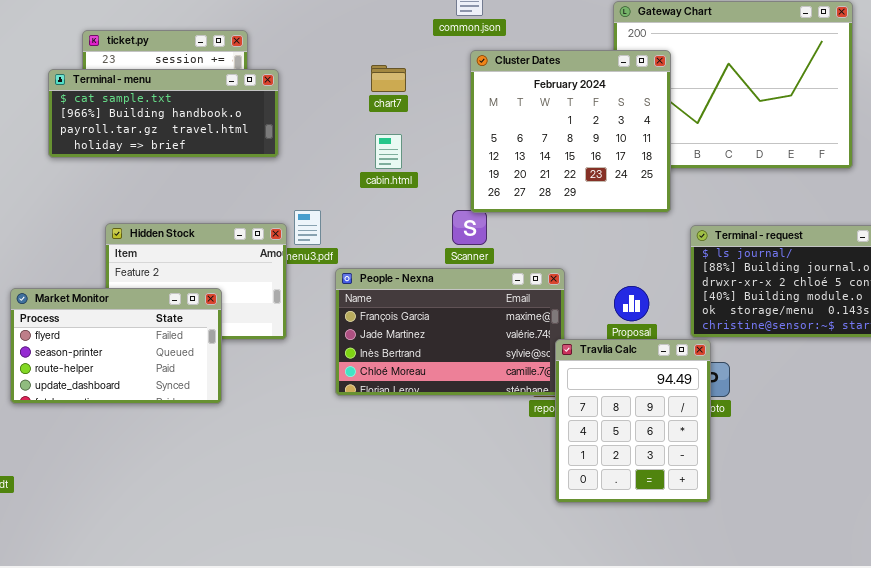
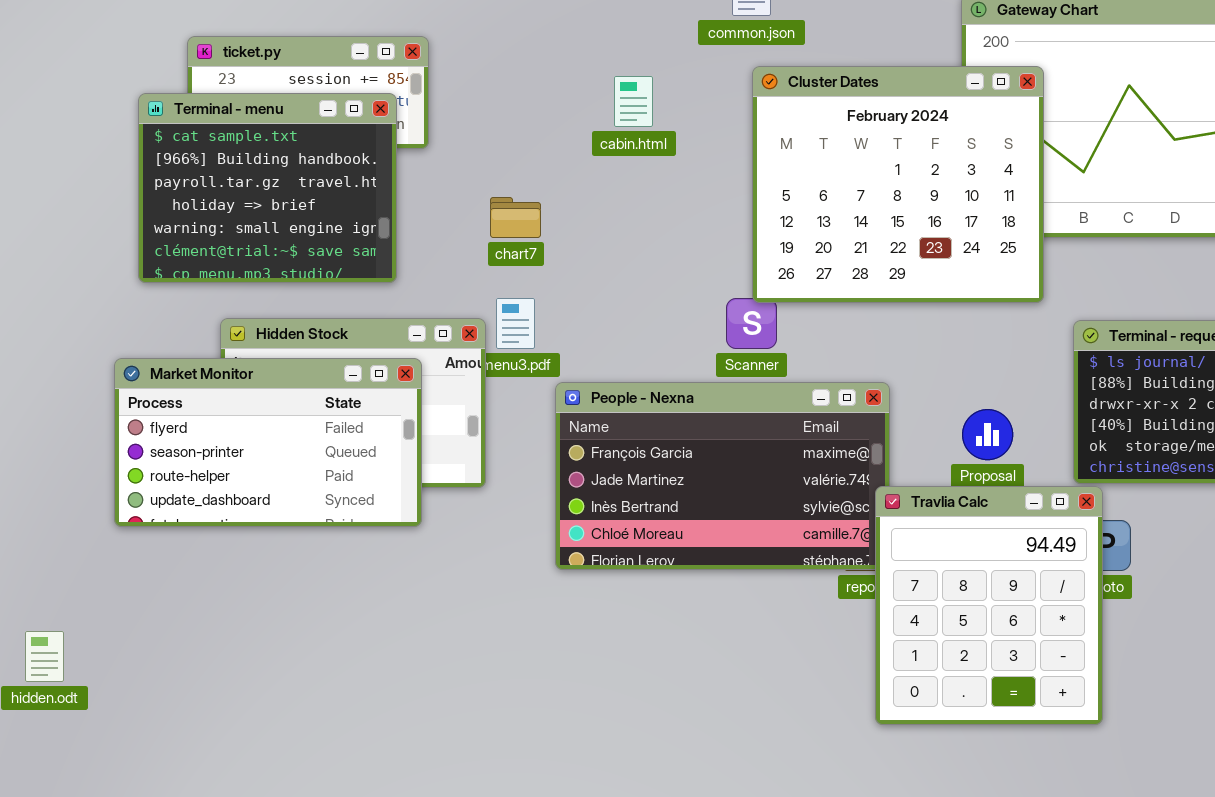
chart7: [371,65,406,92] -> [490,197,541,238], moved
Terminal - menu: [48,69,279,158] -> [138,93,397,283], resized
cabin.html: [375,134,402,169] -> [614,76,653,127], moved
Market Monitor: [10,288,222,404] -> [114,358,422,527], moved

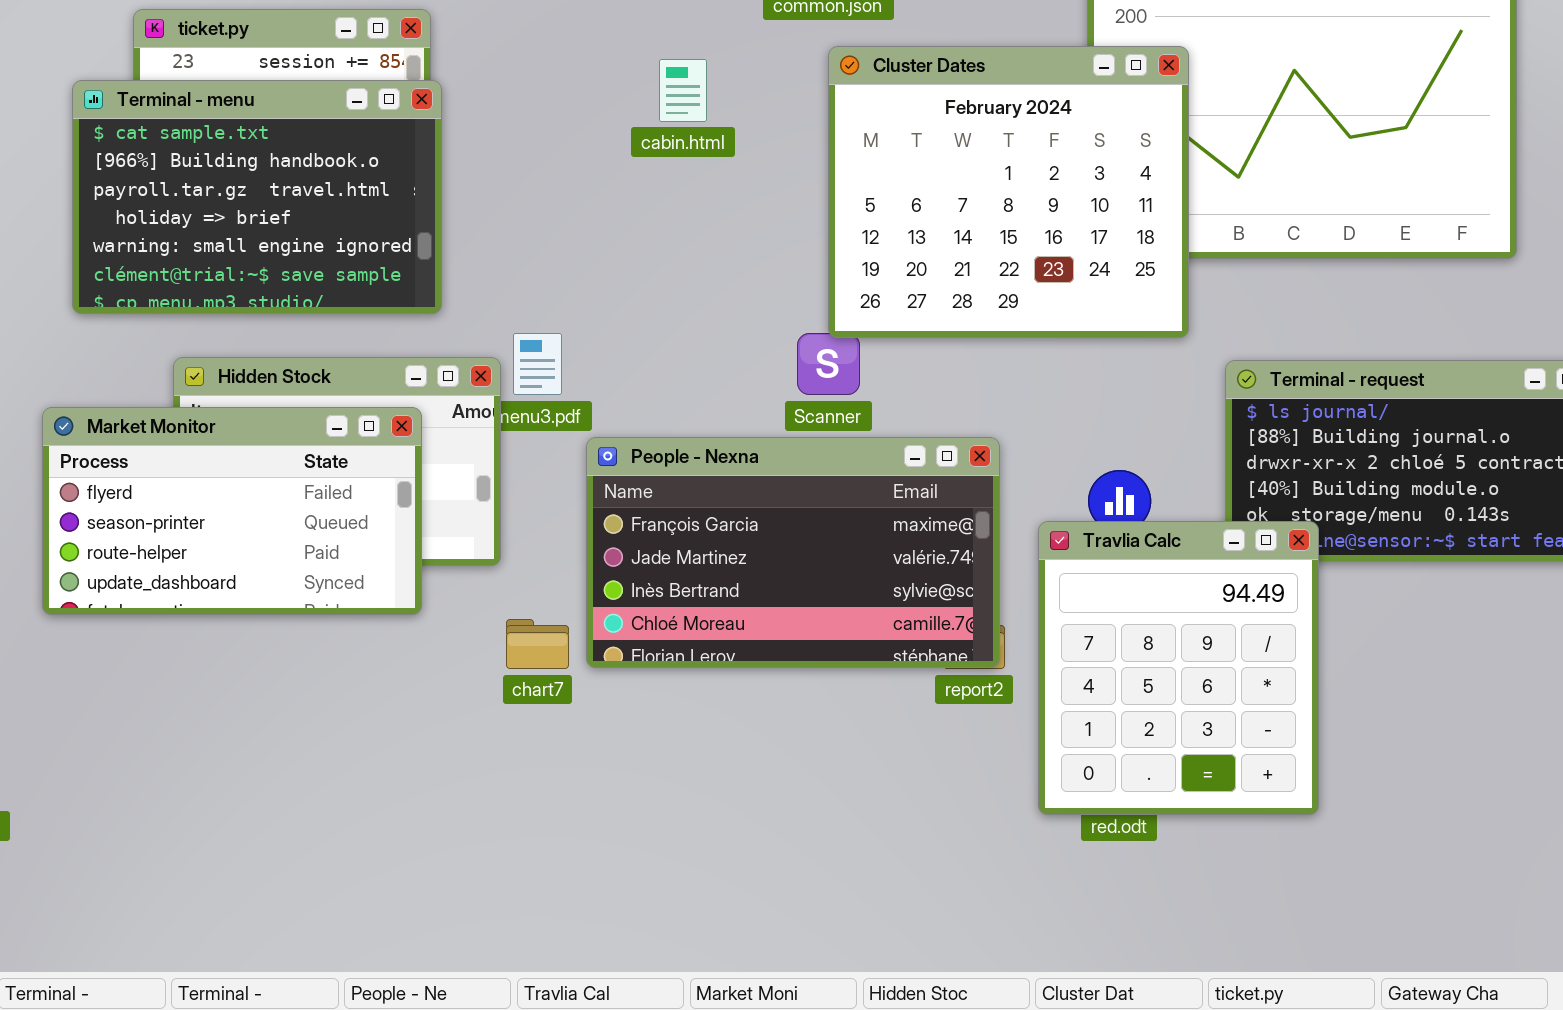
Terminal - menu: [138,93,397,283] -> [72,80,442,314], resized
chart7: [490,197,541,238] -> [506,619,569,669], moved
Travlia Calc: [875,486,1103,725] -> [1038,521,1319,815], moved

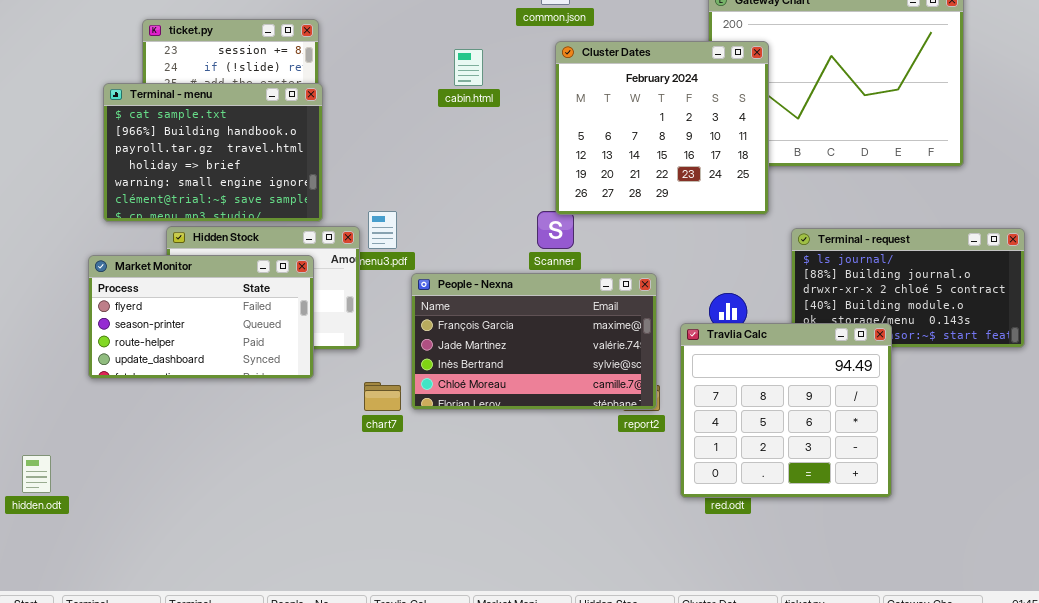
Terminal - menu: [72,80,442,314] -> [103,83,323,222], moved
Travlia Calc: [1038,521,1319,815] -> [680,323,892,498], resized

